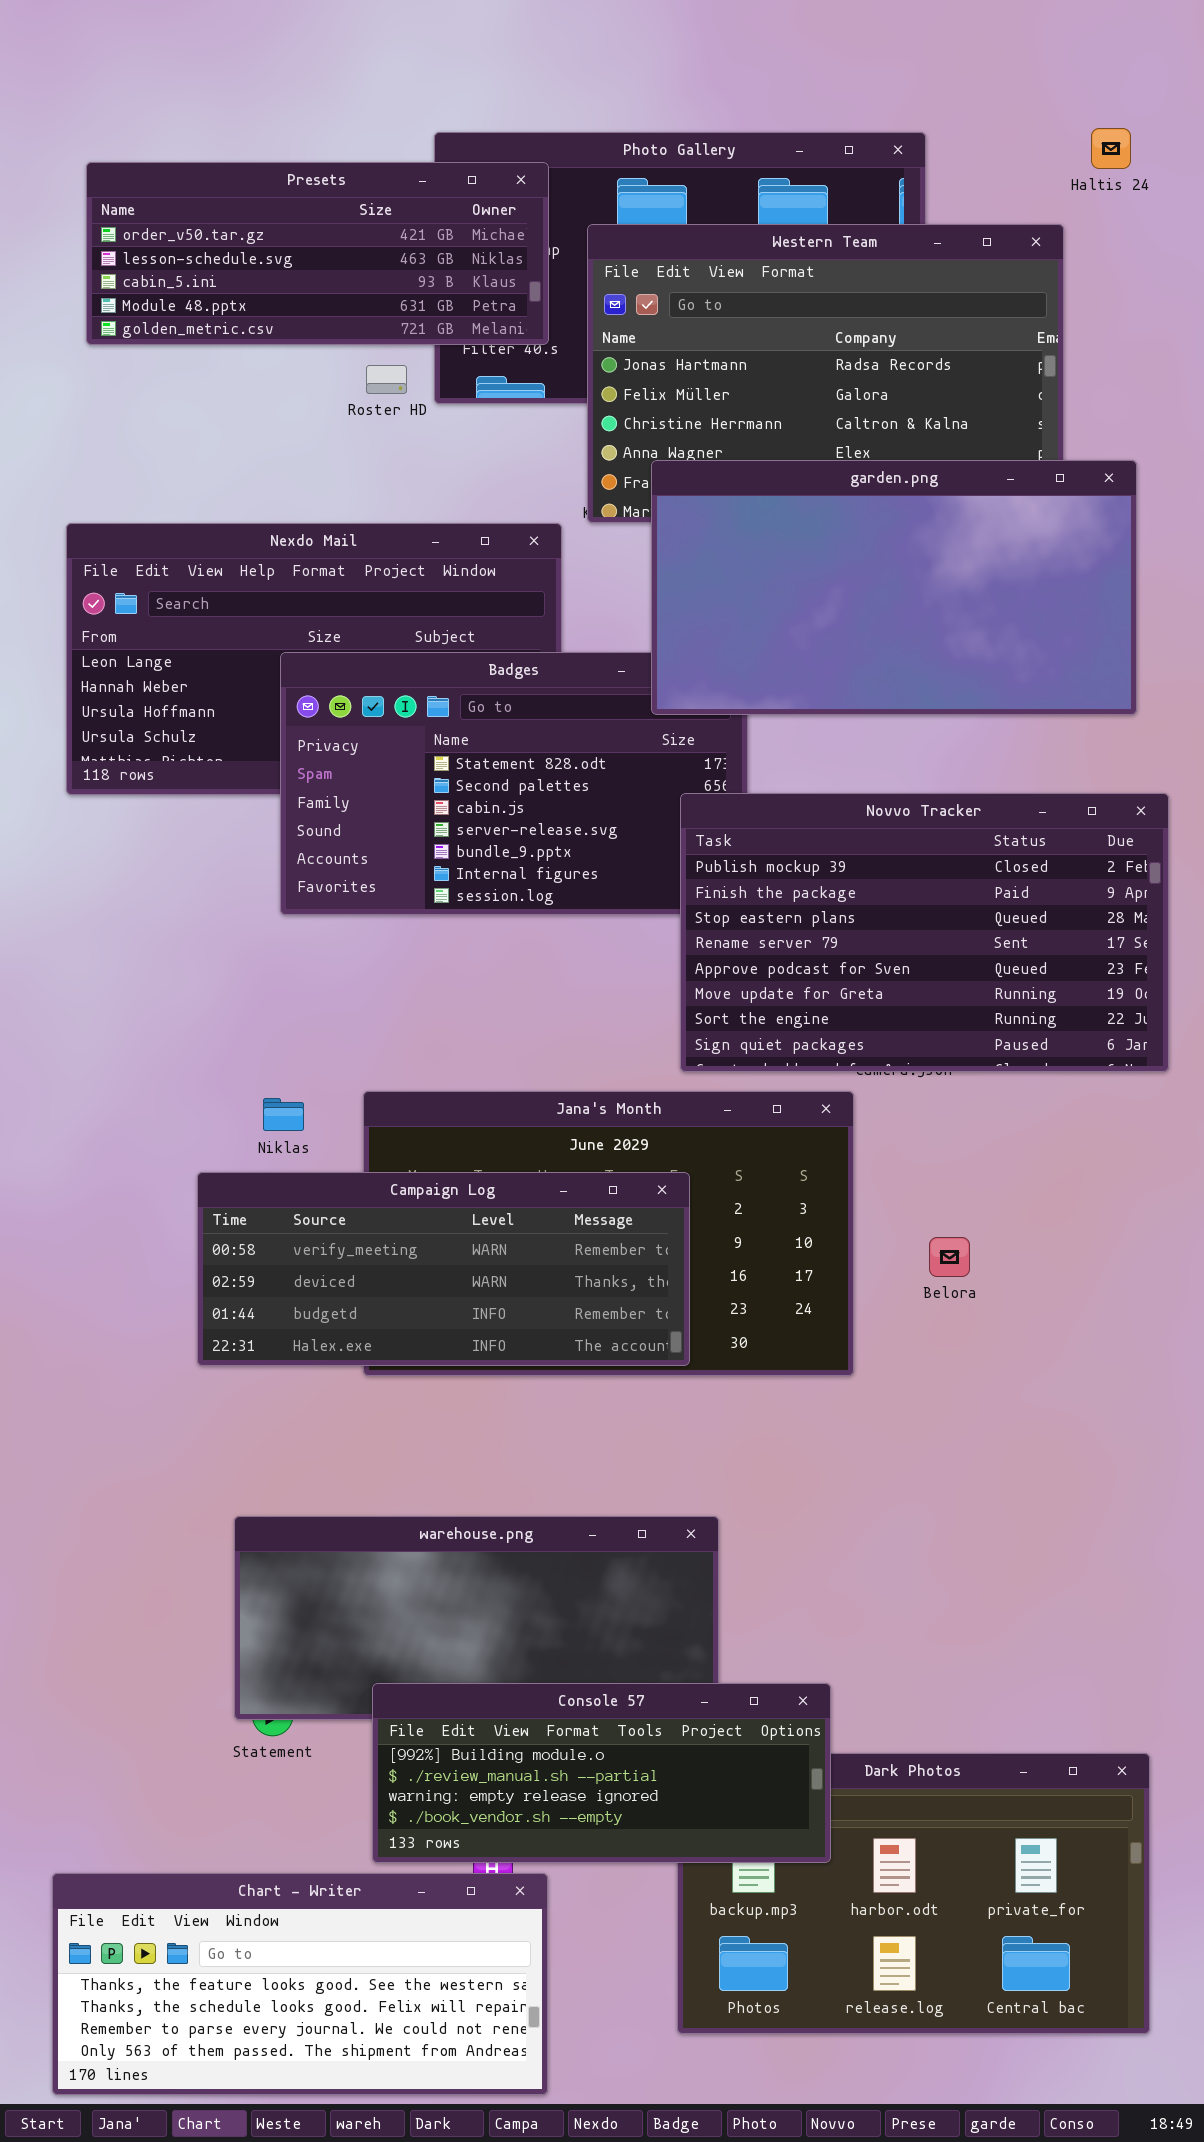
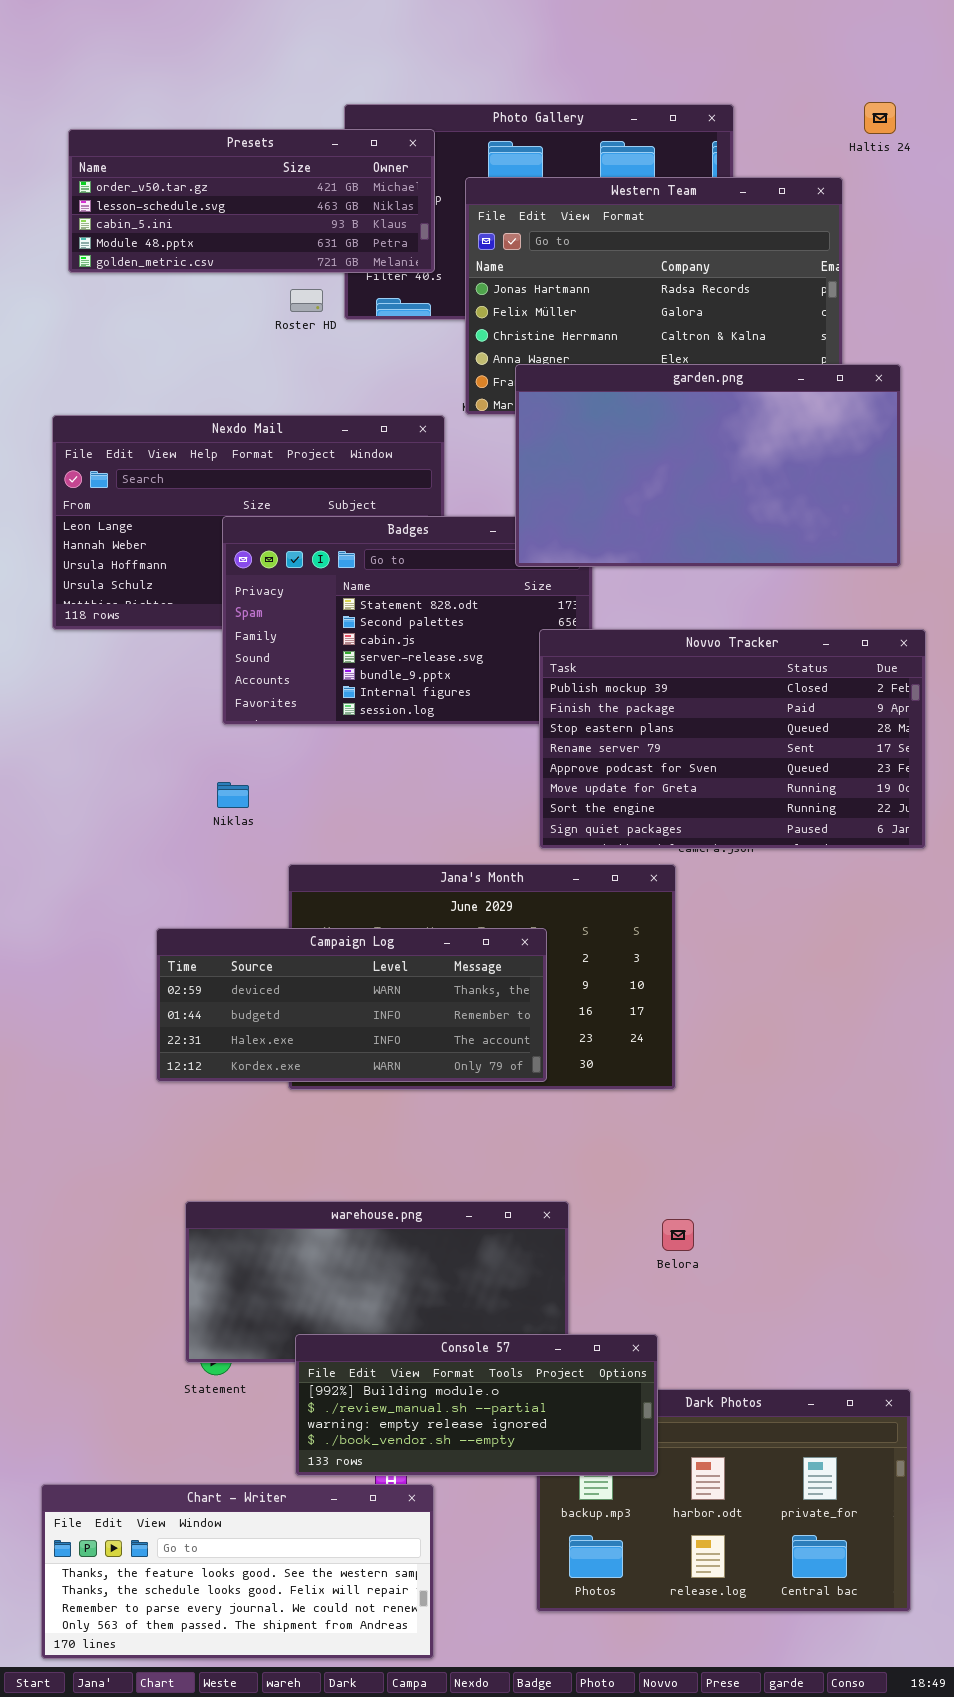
Niklas: [263,1098,304,1131] -> [217,782,249,808], moved
Campaign Log: [197,1172,690,1366] -> [156,928,547,1082], scrolled down 1 row
Belora: [929,1237,970,1277] -> [662,1219,694,1251], moved

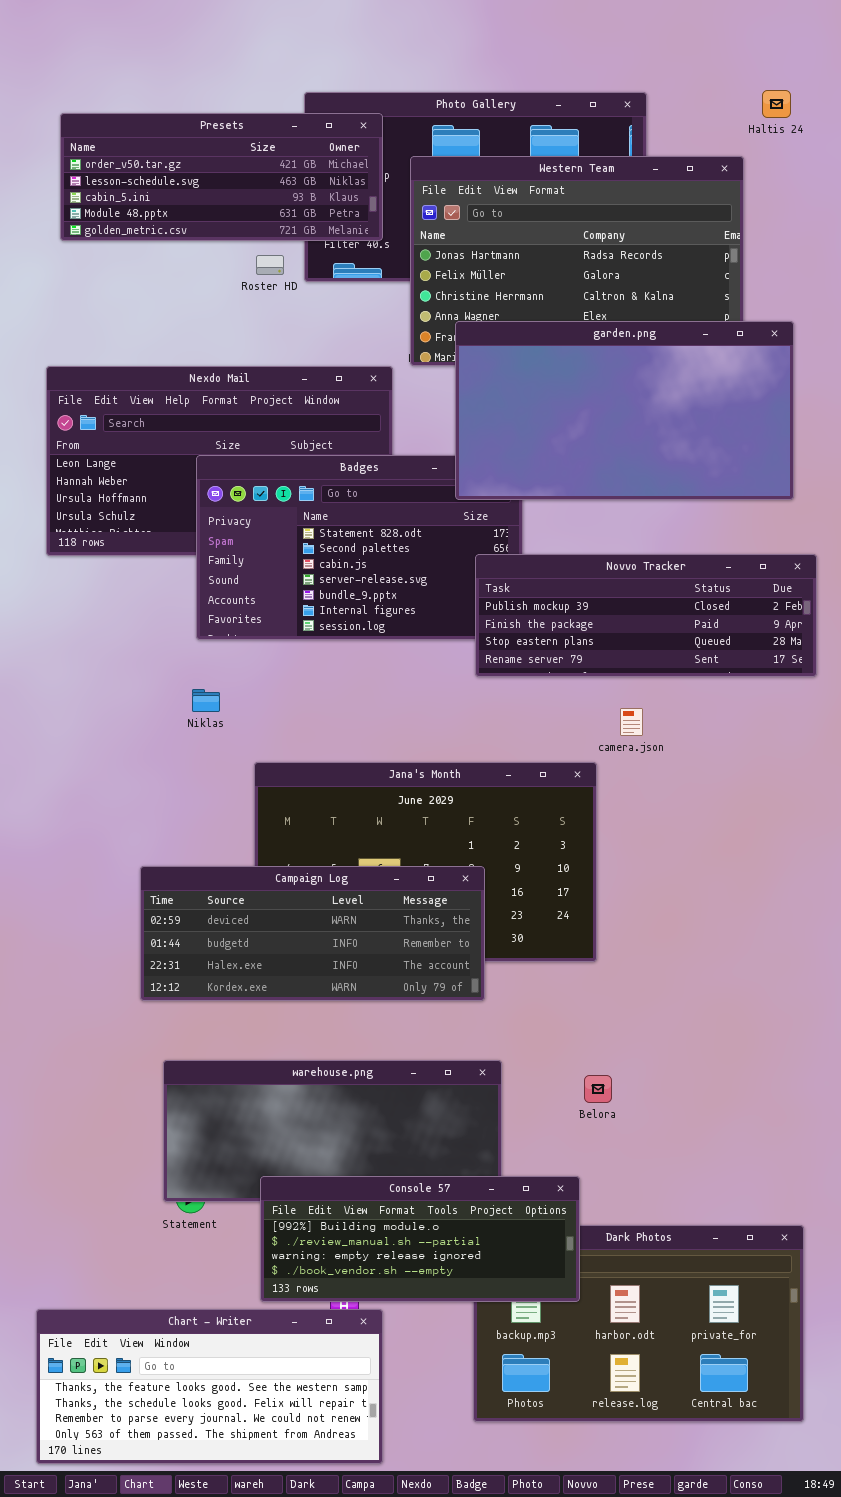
Novvo Tracker: [539,629,926,849] -> [475,554,817,677], resized
Campaign Log: [156,928,547,1082] -> [140,866,485,1001], moved

